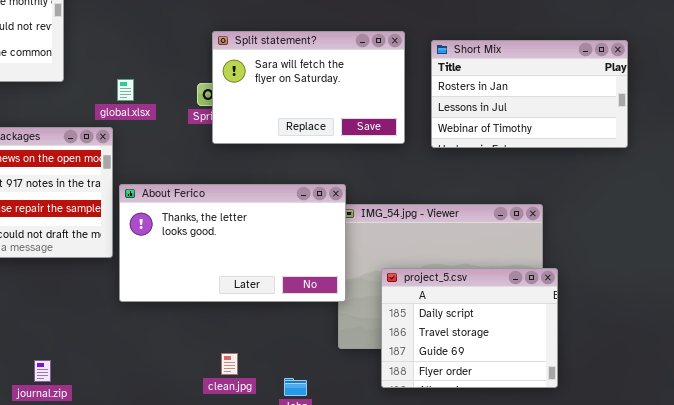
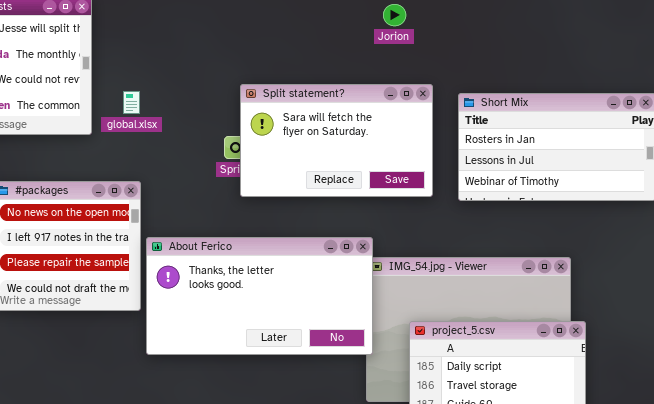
global.xlsx: [117,79,134,101] -> [123,91,140,114], moved

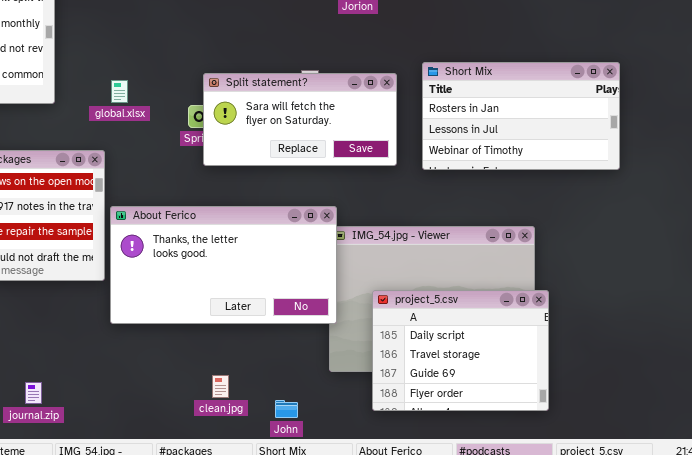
Split statement?: [240,84,433,197] -> [203,73,397,166], resized
global.xlsx: [123,91,140,114] -> [111,80,128,103], moved

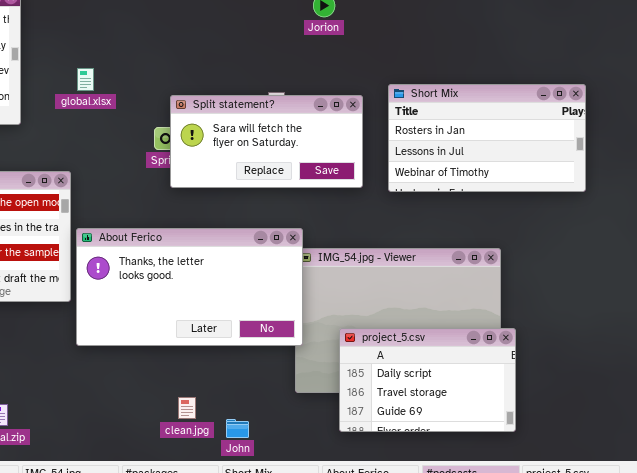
global.xlsx: [111,80,128,103] -> [77,68,94,91], moved
project_5.csv: [372,290,549,411] -> [339,328,516,432], resized
John: [275,400,298,418] -> [226,419,249,438], moved

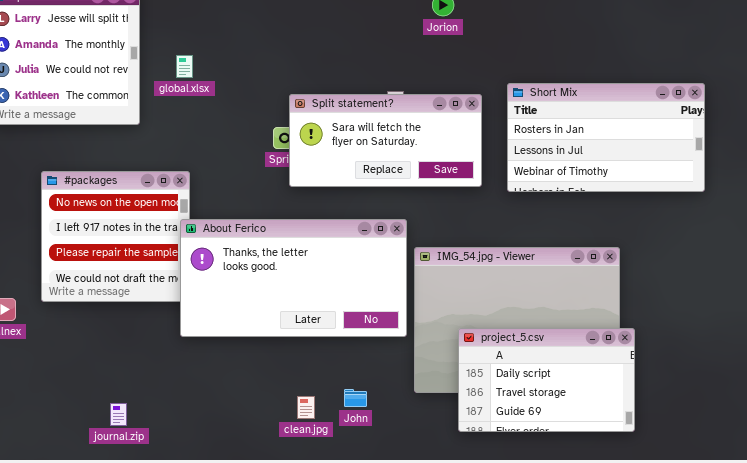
global.xlsx: [77,68,94,91] -> [176,55,193,78], moved
About Ferico: [76,228,303,346] -> [180,219,407,337], moved
John: [226,419,249,438] -> [344,389,367,407], moved

